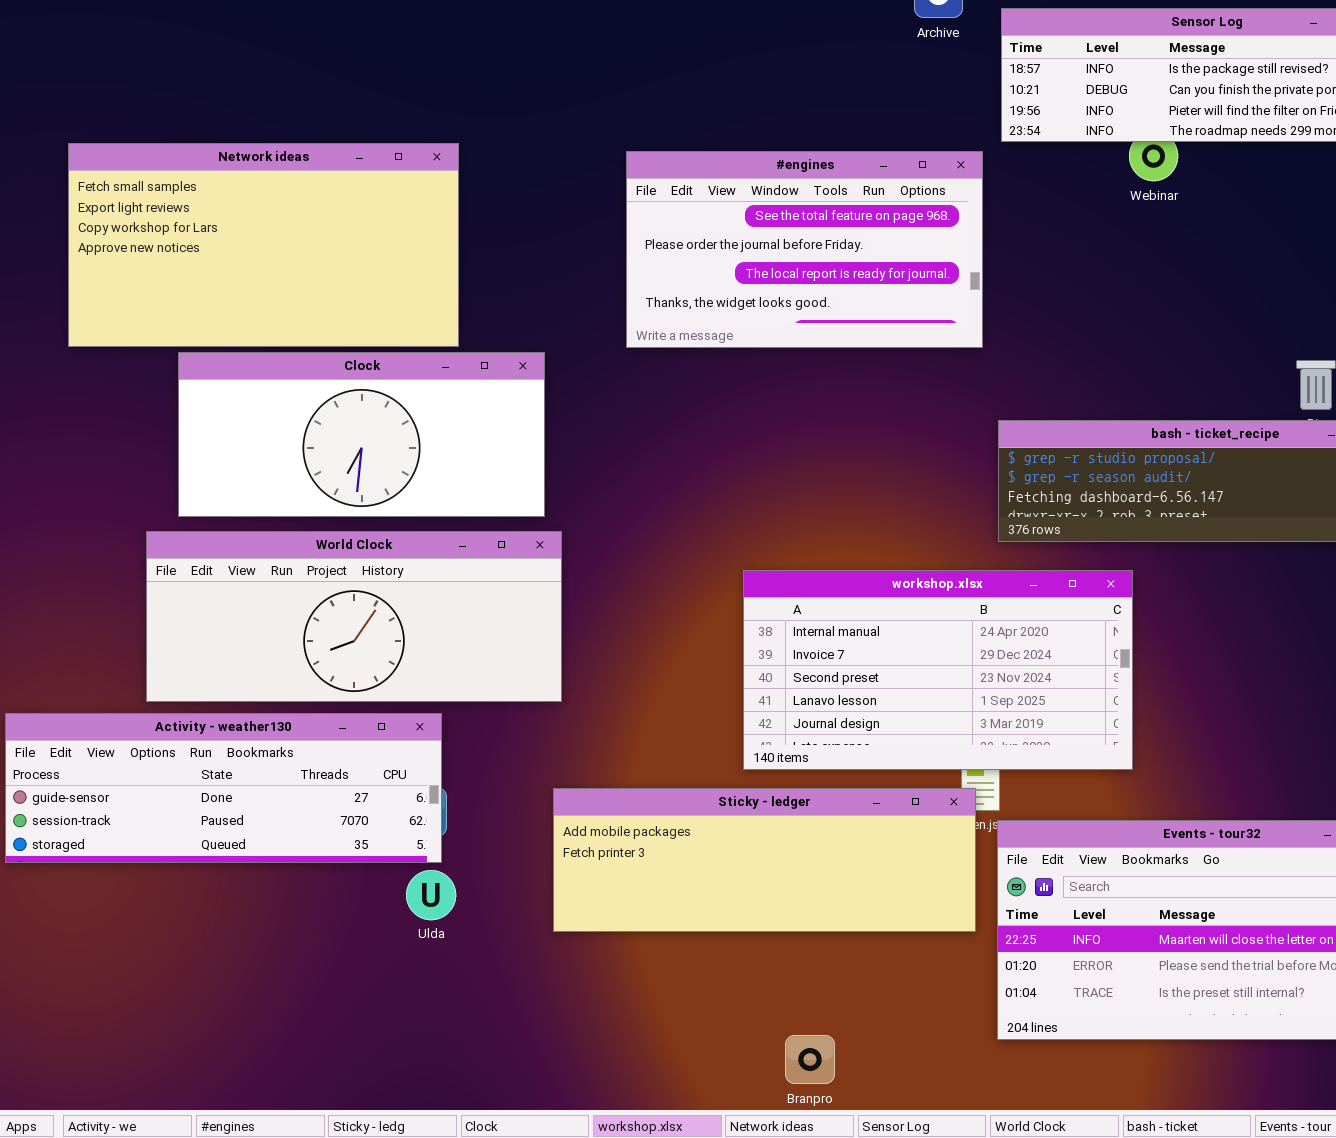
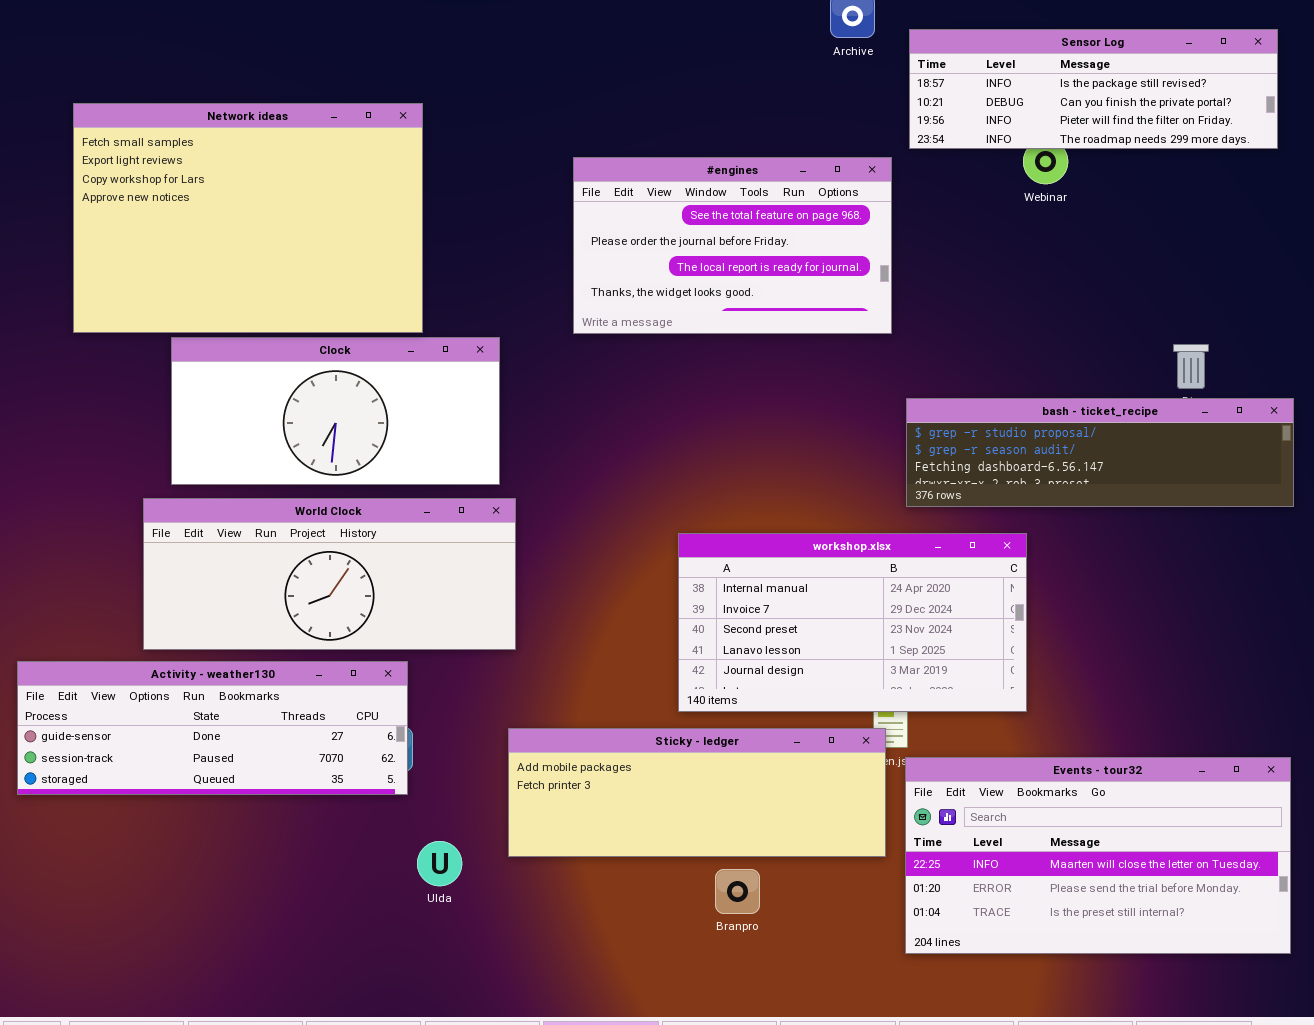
Network ideas: [68,143,459,347] -> [73,103,423,333], resized
Ulda: [406,870,456,920] -> [417,841,462,886], moved
Branpro: [785,1035,835,1084] -> [715,869,760,914], moved

